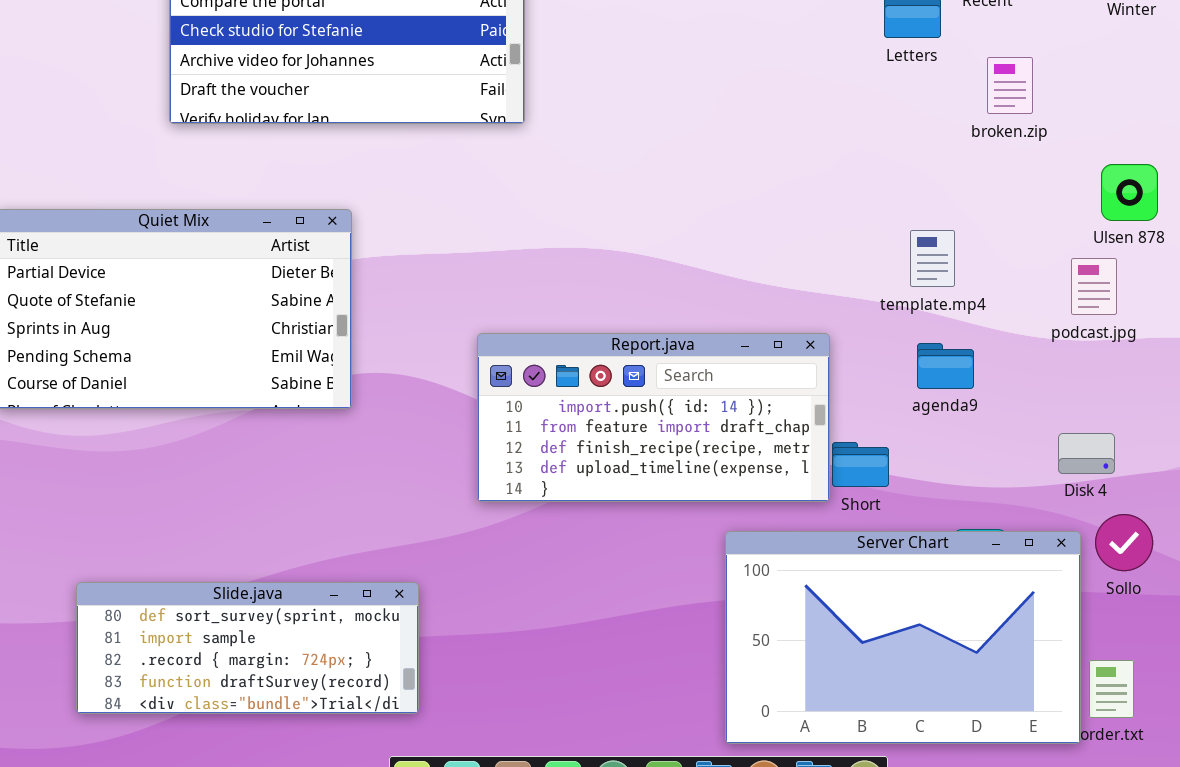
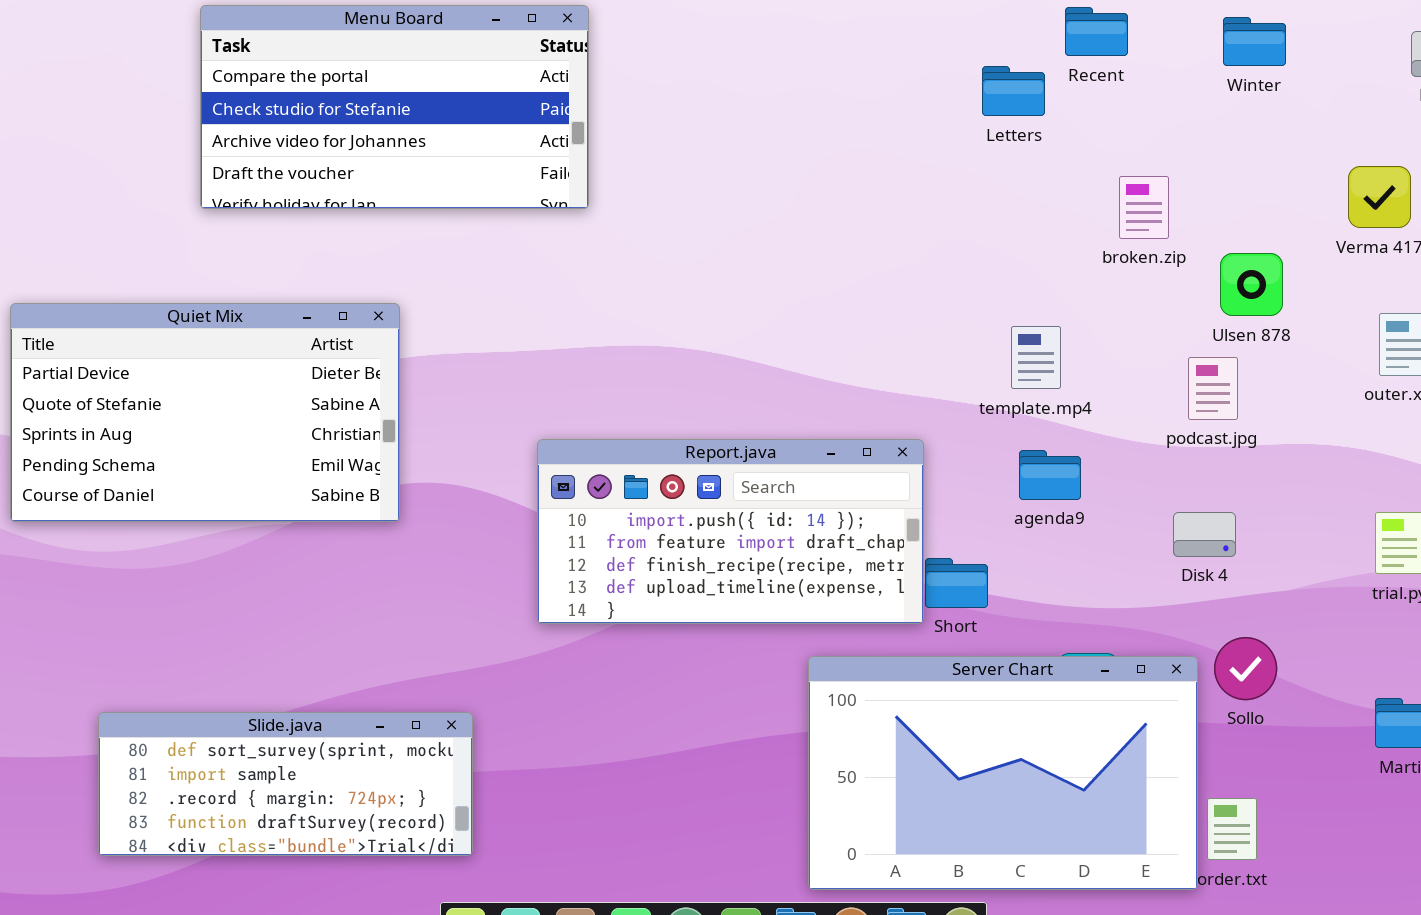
broken.zip: [987,57,1033,114] -> [1119,176,1169,239], moved
Disk 4: [1058,433,1115,474] -> [1173,512,1236,557], moved

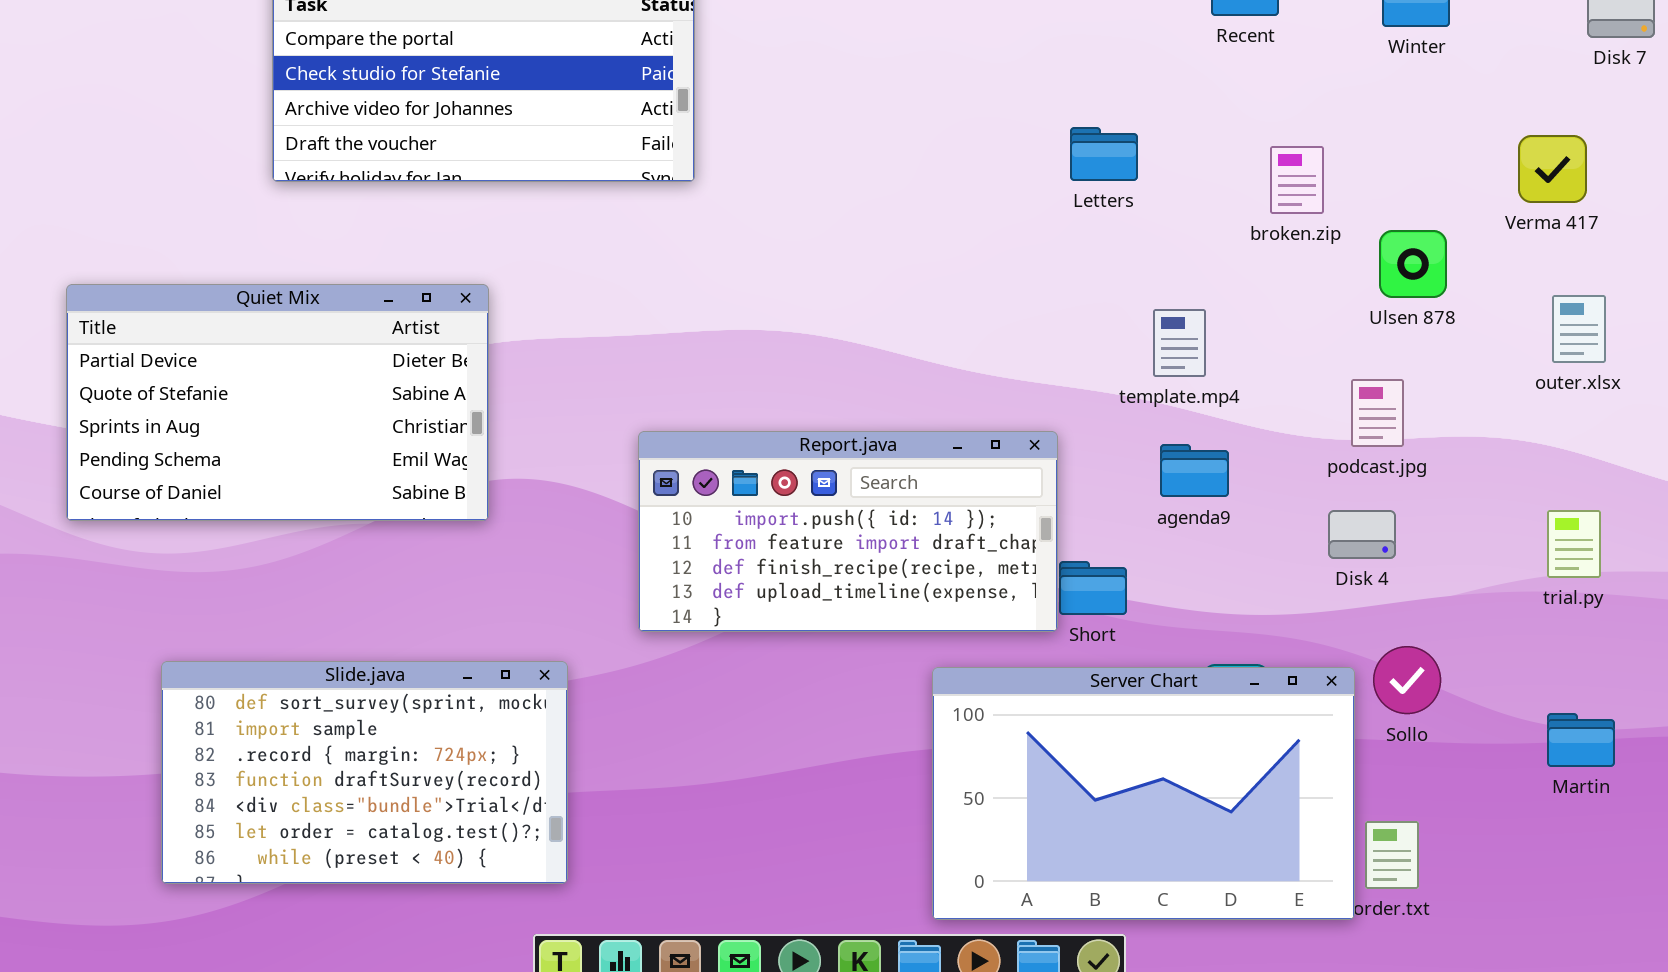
Letters: [982,66,1045,116] -> [1070,127,1138,181], moved
podcast.jpg: [1188,357,1238,420] -> [1351,379,1404,447], moved
Slide.java: [98,712,473,856] -> [161,661,568,884], resized

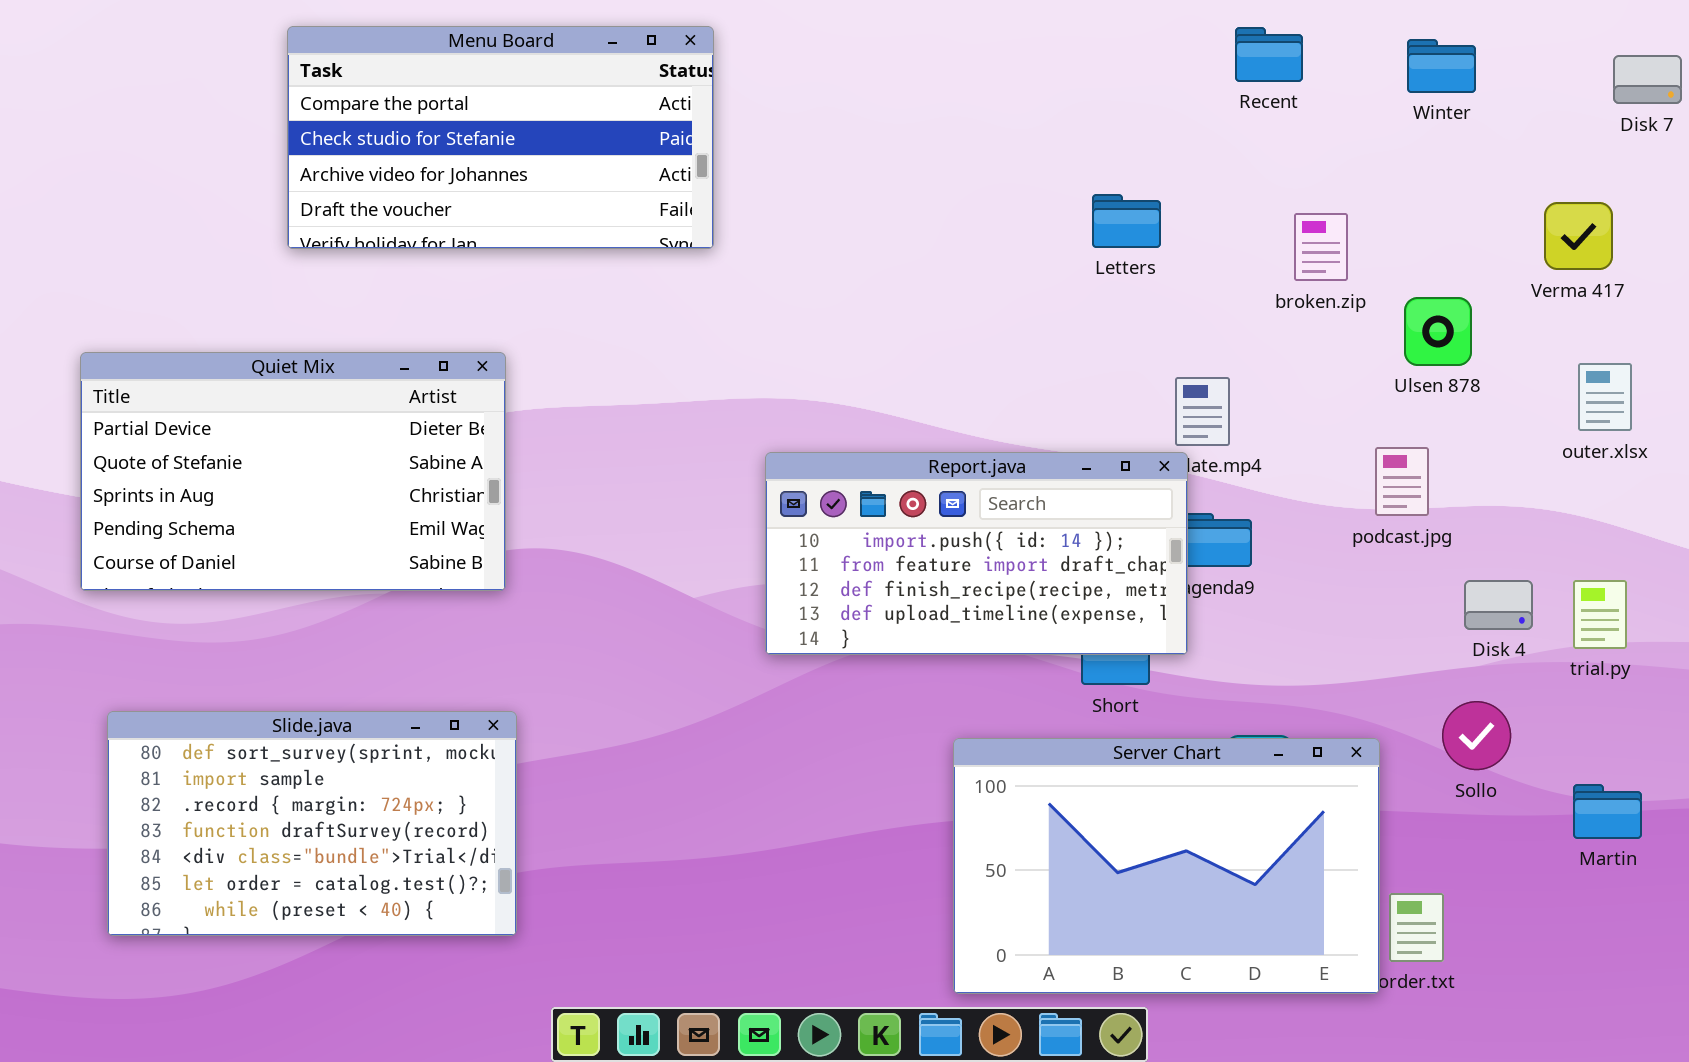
Report.java: [638,431,1058,632] -> [765,452,1188,655], moved
Disk 4: [1328,510,1396,559] -> [1464,580,1533,630], moved
Sollo: [1373,646,1441,714] -> [1442,701,1511,770], moved
Slide.java: [161,661,568,884] -> [107,711,517,936], moved

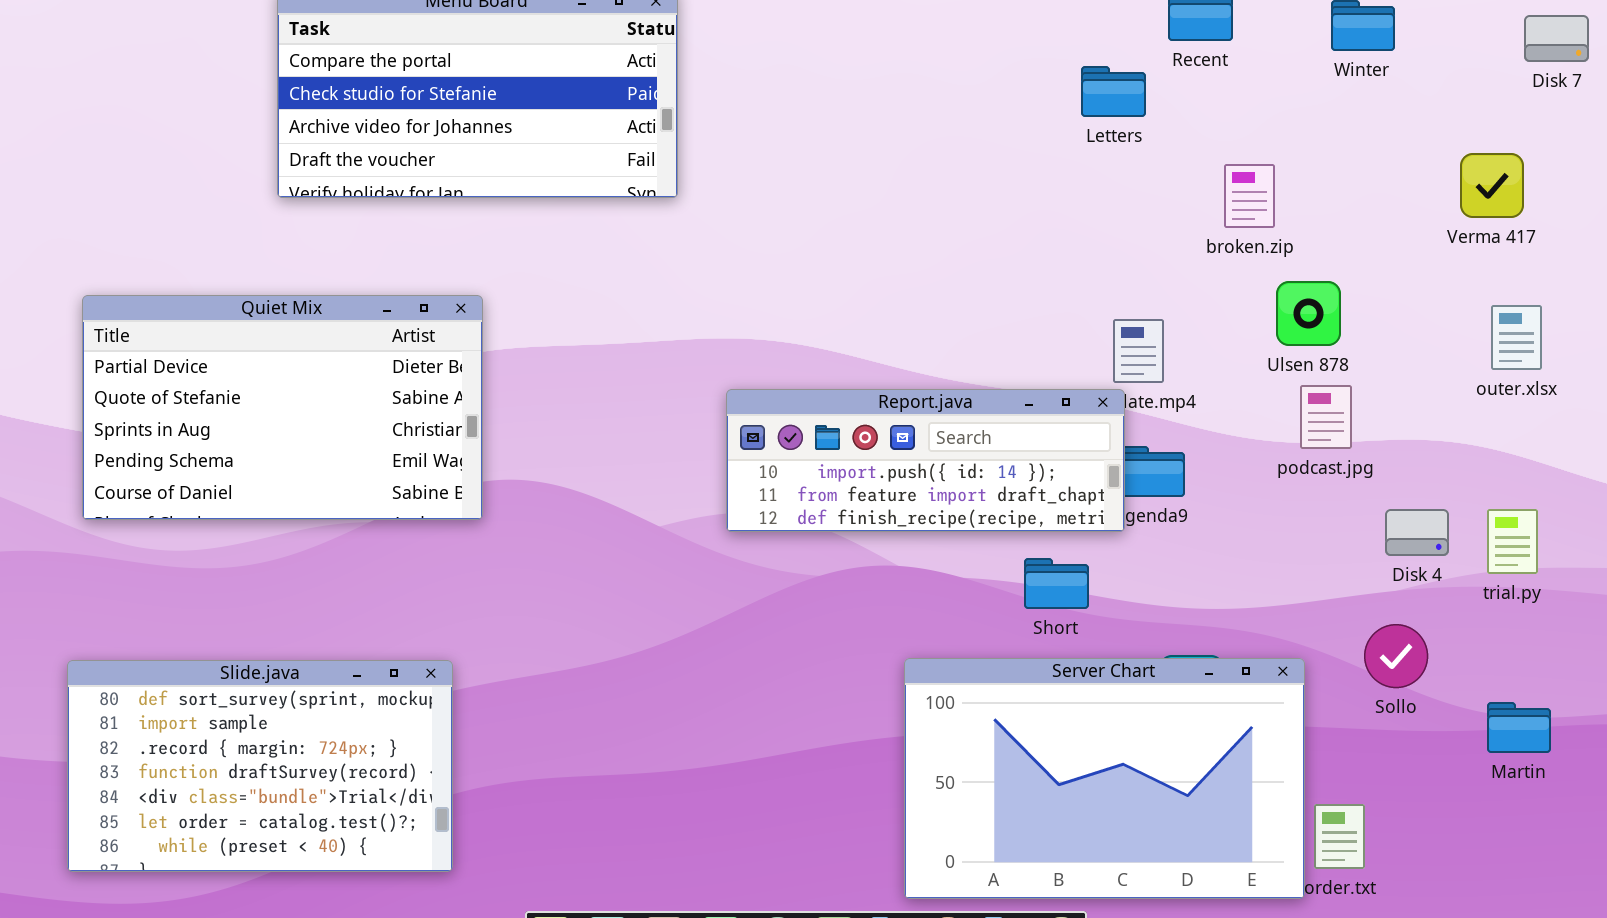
Letters: [1092,194,1161,248] -> [1081,66,1146,117], moved
Ulsen 878: [1404,297,1472,366] -> [1276,281,1341,346], moved
Report.java: [765,452,1188,655] -> [726,389,1125,532], resized
Slide.java: [107,711,517,936] -> [67,660,453,872], moved

